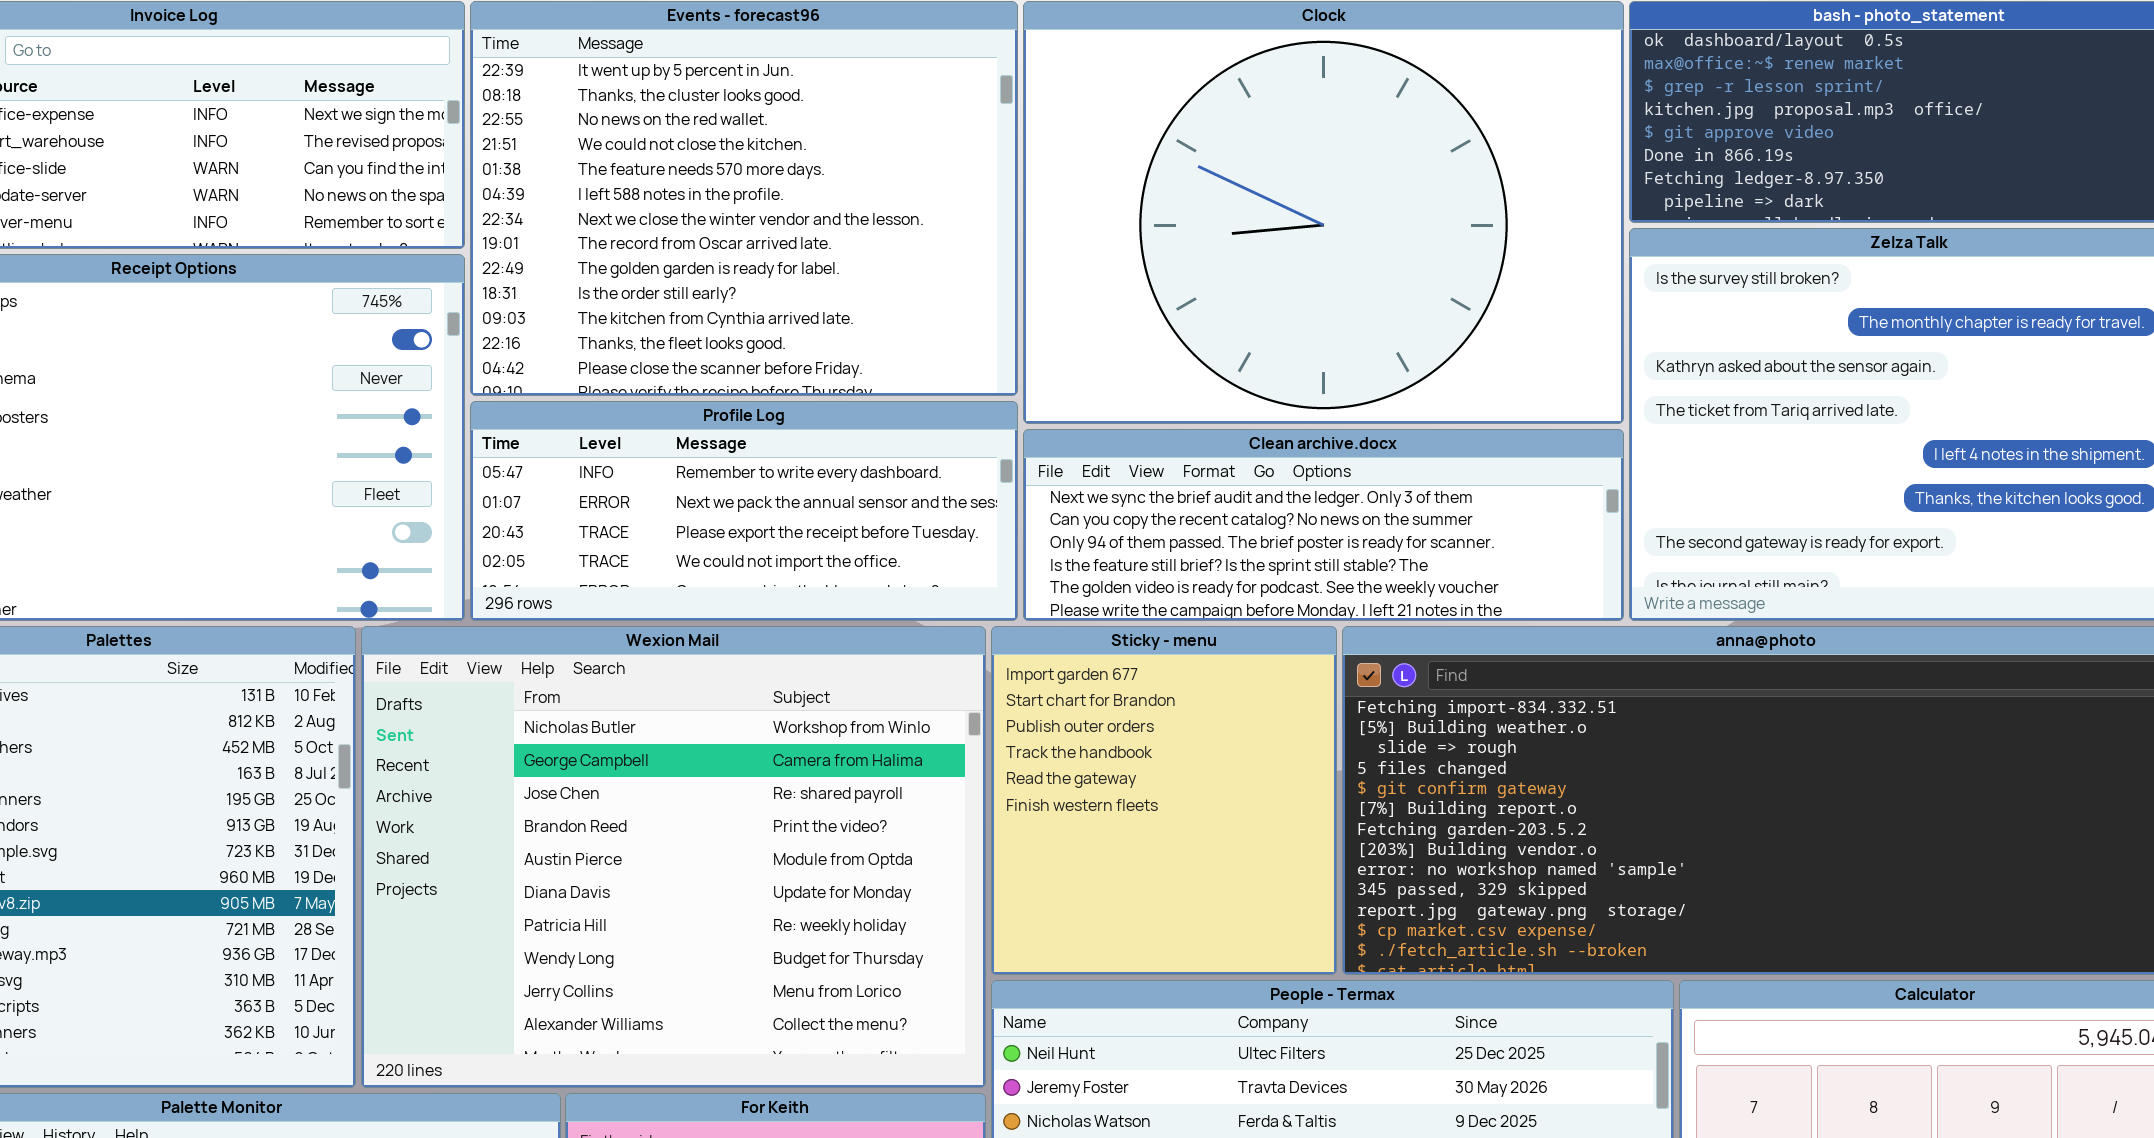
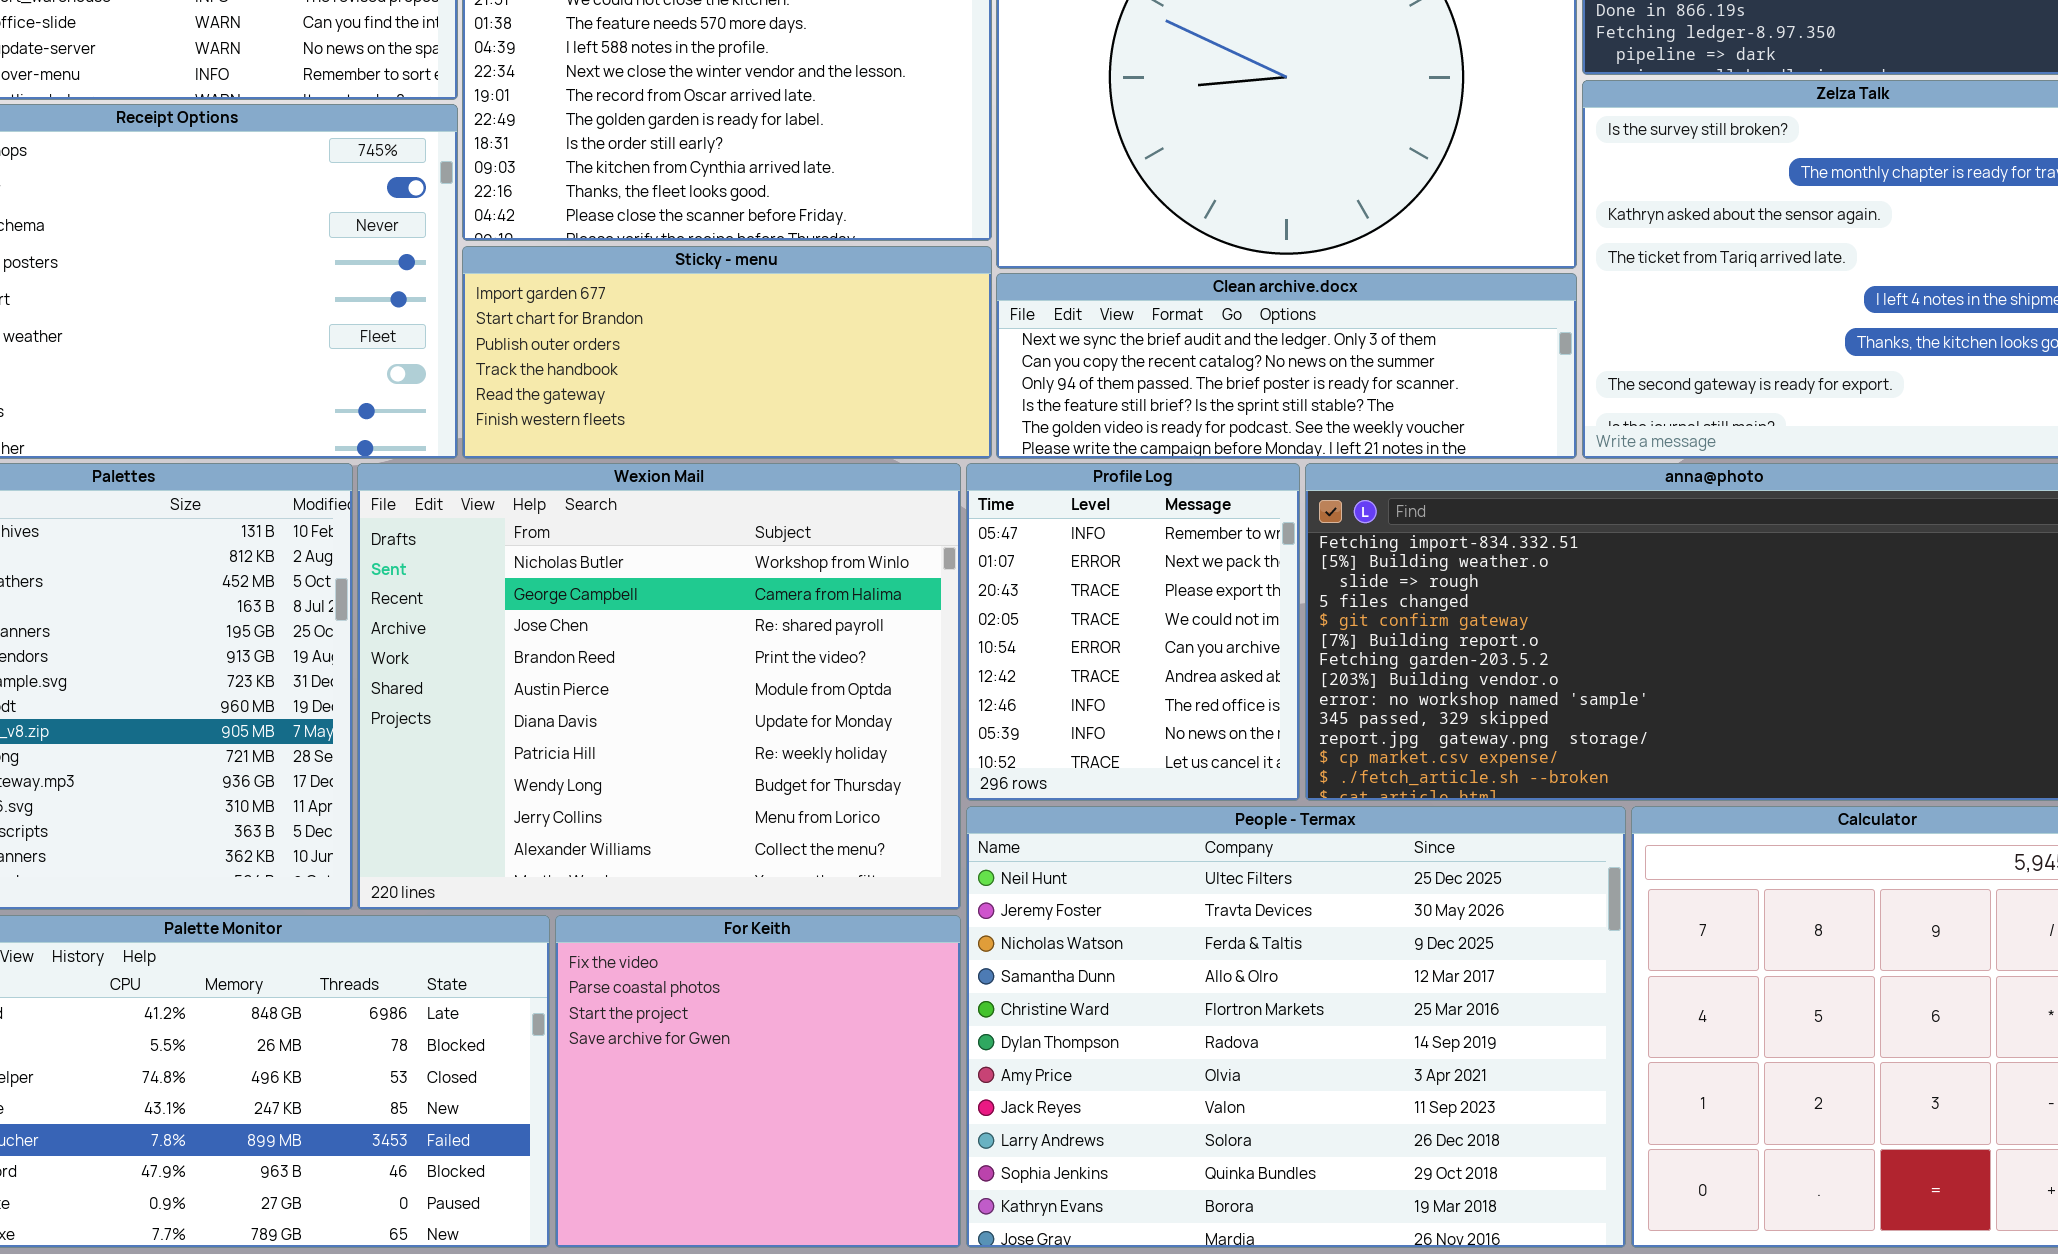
Profile Log: [470,401,1018,621] -> [966,463,1300,801], moved, resized
Sticky - menu: [991,626,1337,975] -> [462,246,992,459], moved, resized

